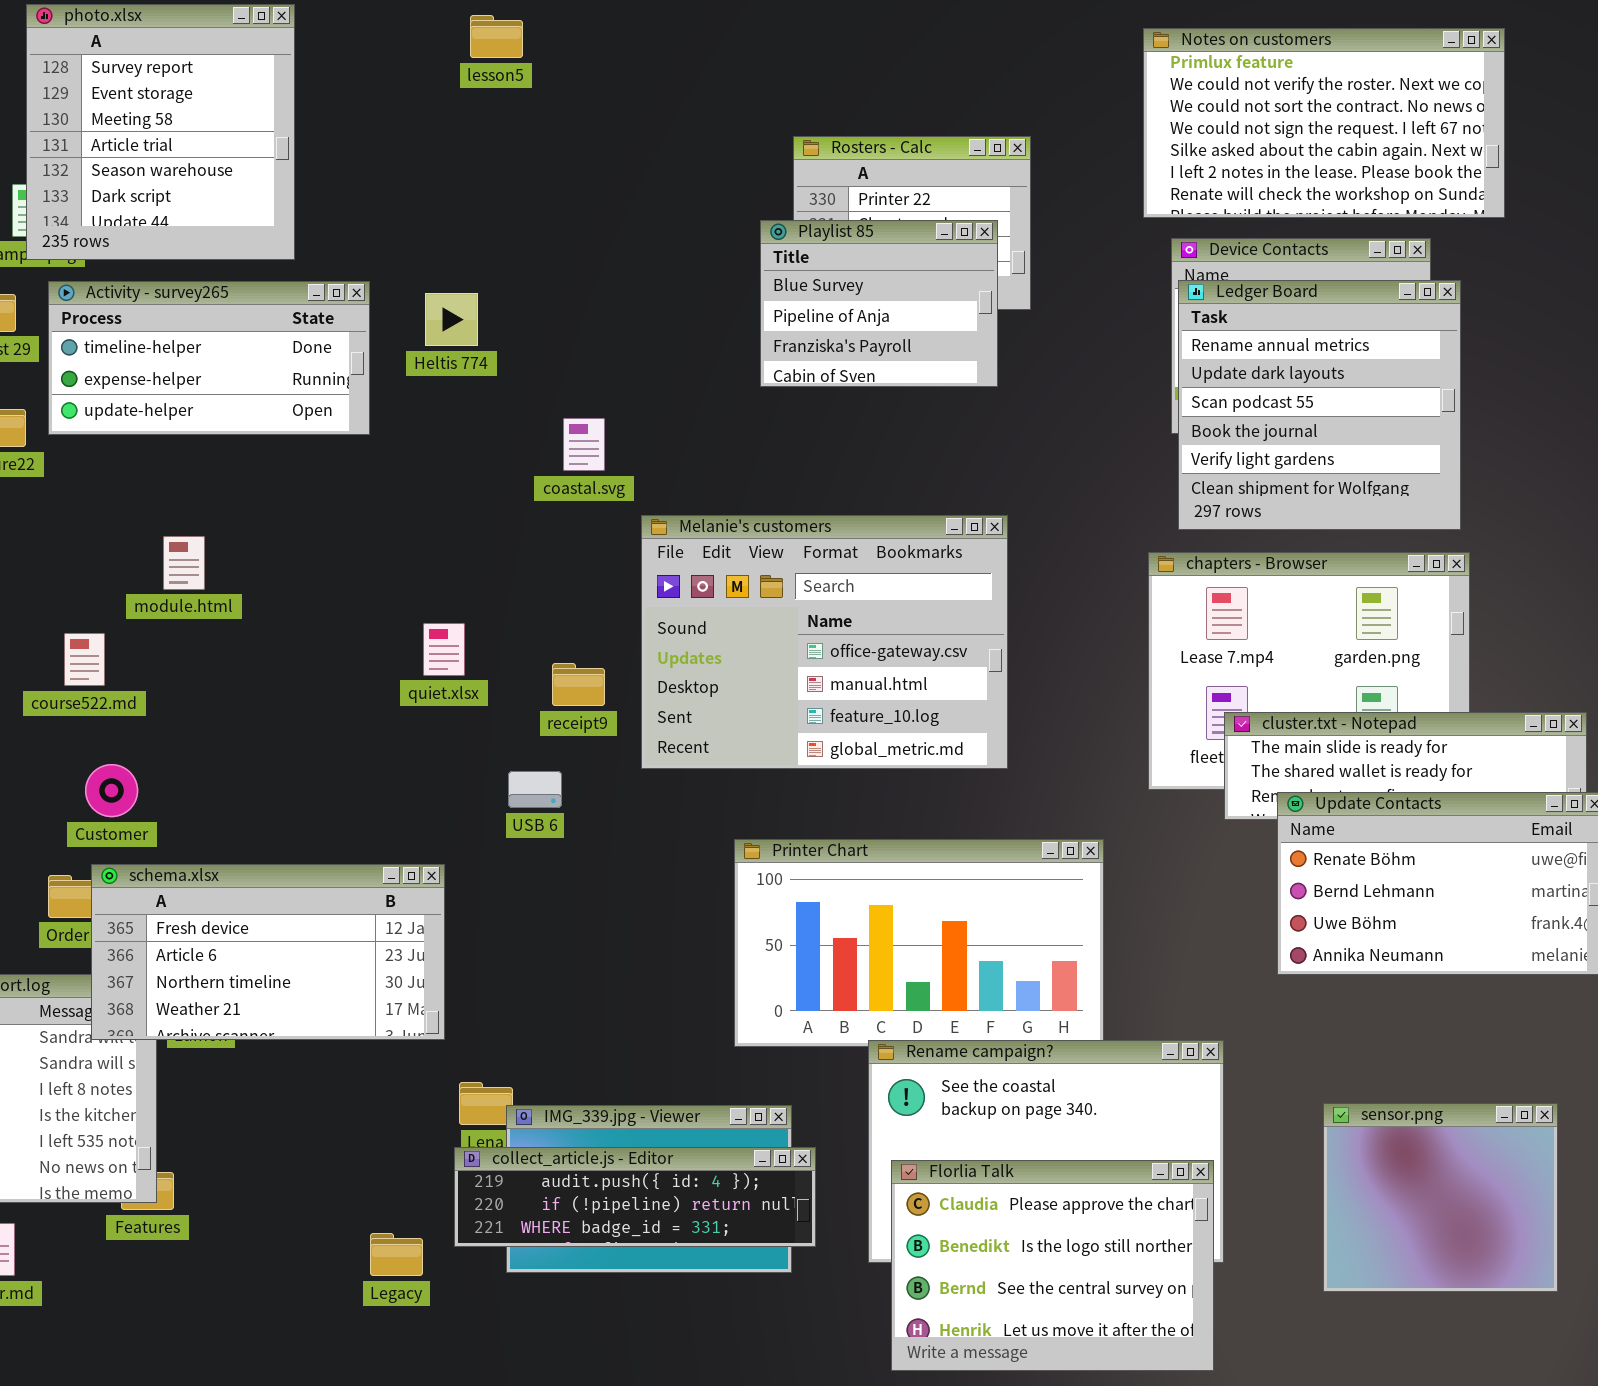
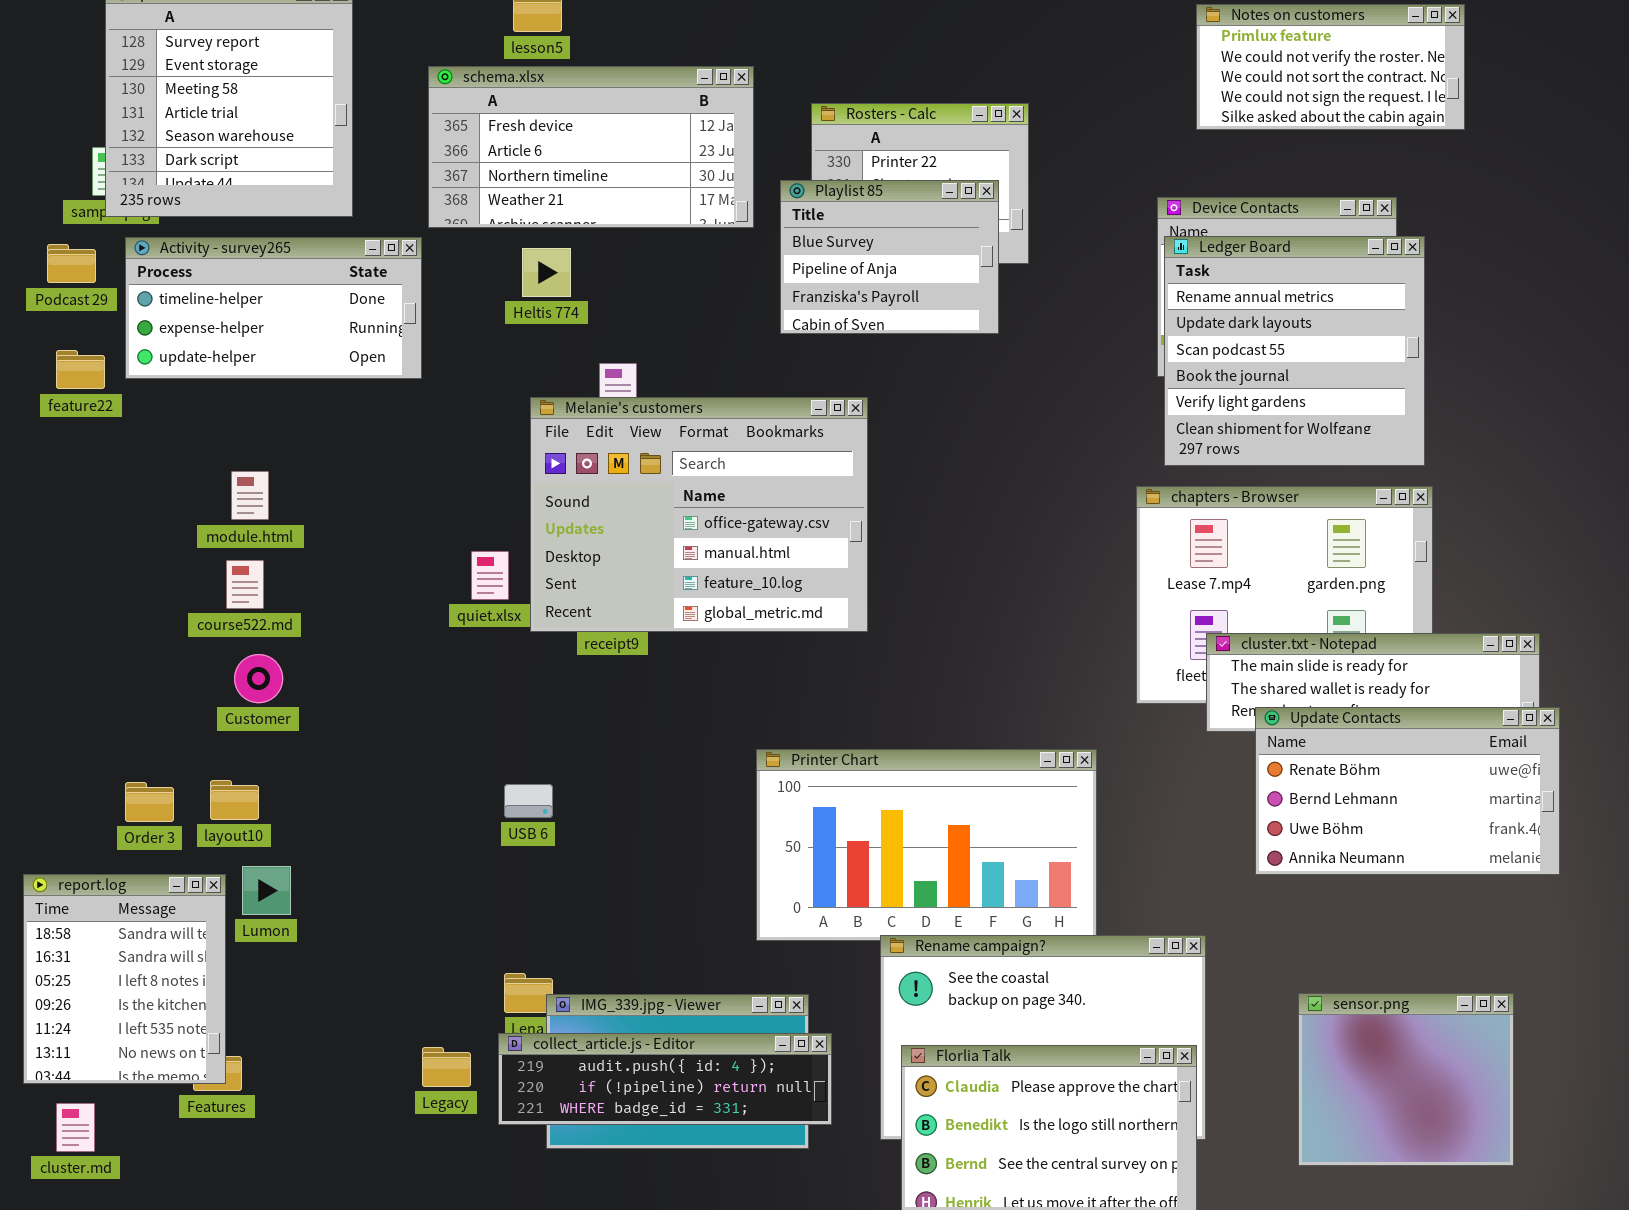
Notes on customers: [1143,28,1505,218] -> [1196,4,1465,130], resized
Heltis 774: [425,293,478,346] -> [522,248,571,297], moved
Melanie's customers: [641,515,1008,769] -> [530,397,868,632], moved
course522.md: [64,633,105,686] -> [226,560,264,609], moved
Customer: [85,764,138,817] -> [234,654,283,703], moved
USB 6: [508,771,562,808] -> [504,784,553,818], moved
schema.xlsx: [91,864,445,1040] -> [428,66,754,228], moved
Legacy: [370,1233,423,1276] -> [422,1047,471,1087], moved

